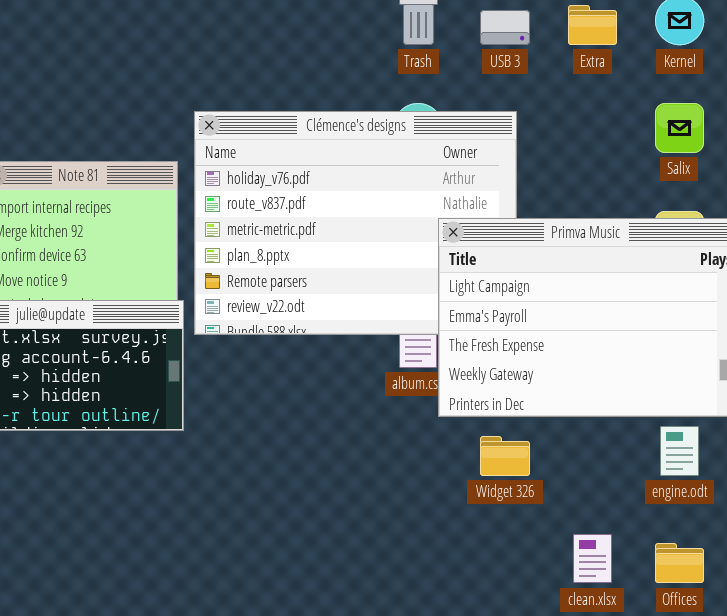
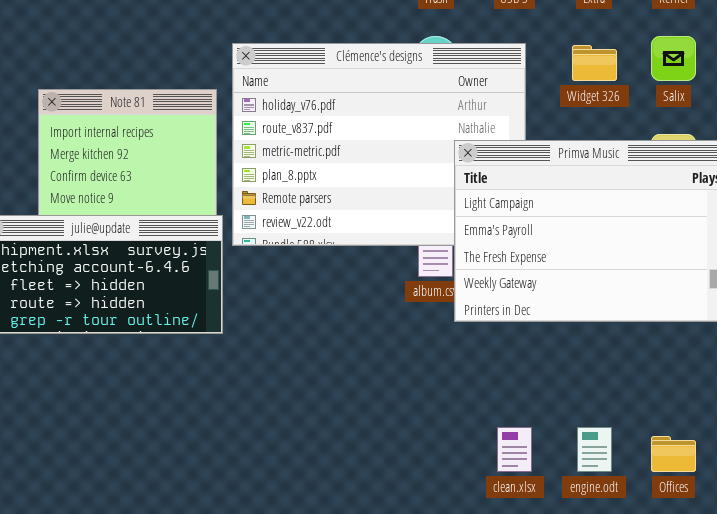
engine.odt: [660,426,699,476] -> [577,427,612,472], moved
Widget 326: [480,436,530,476] -> [572,45,617,81], moved
clean.xlsx: [573,534,612,583] -> [497,427,532,472], moved

